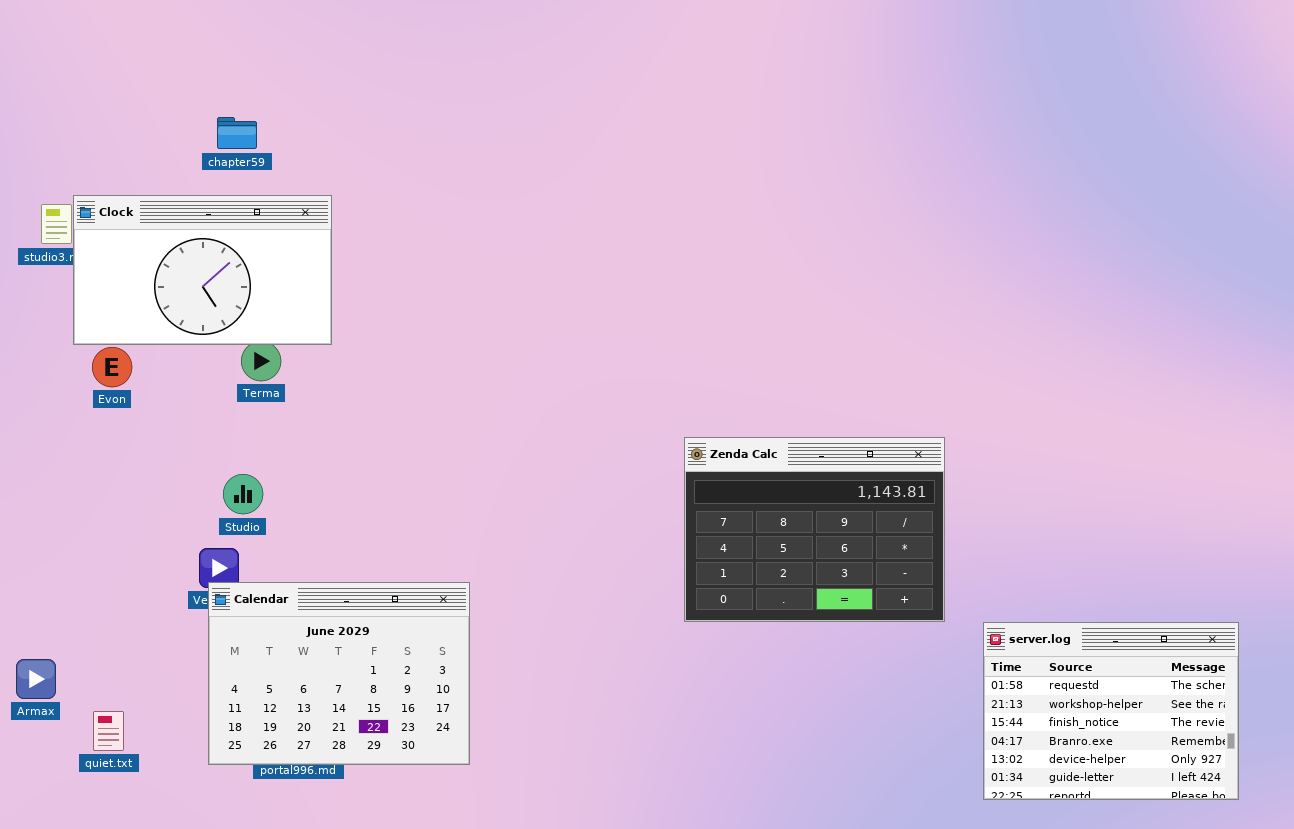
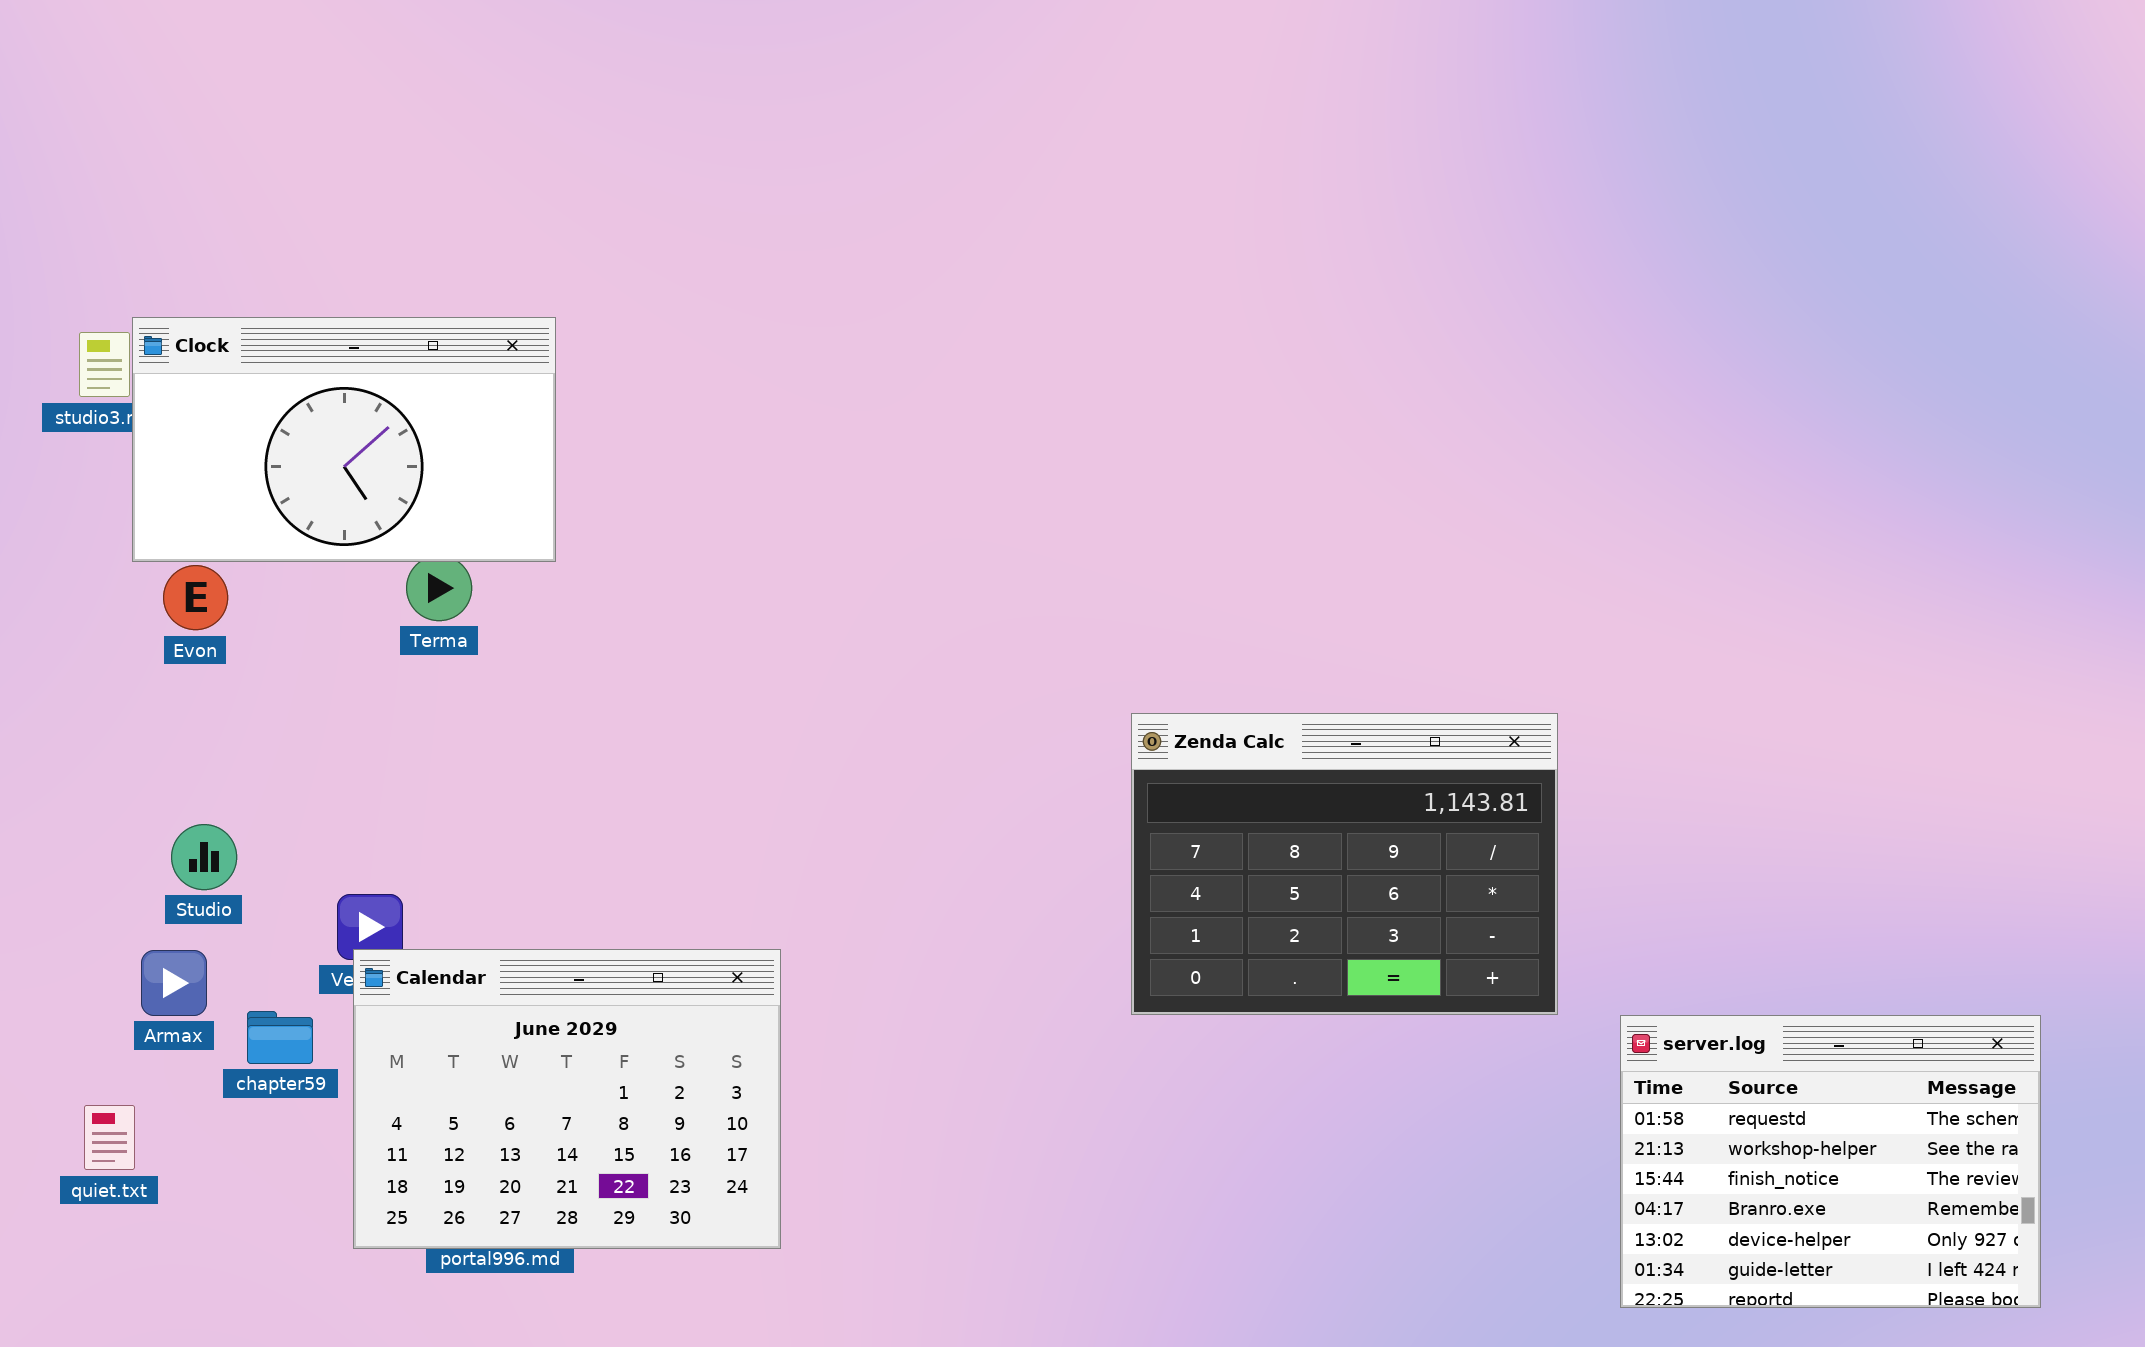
chapter59: [217,117,257,149] -> [247,1011,313,1064], moved
Studio: [223,474,263,514] -> [171,824,237,890], moved
Armax: [16,659,56,699] -> [141,950,207,1016], moved
quiet.txt: [93,711,124,751] -> [84,1105,135,1170], moved

